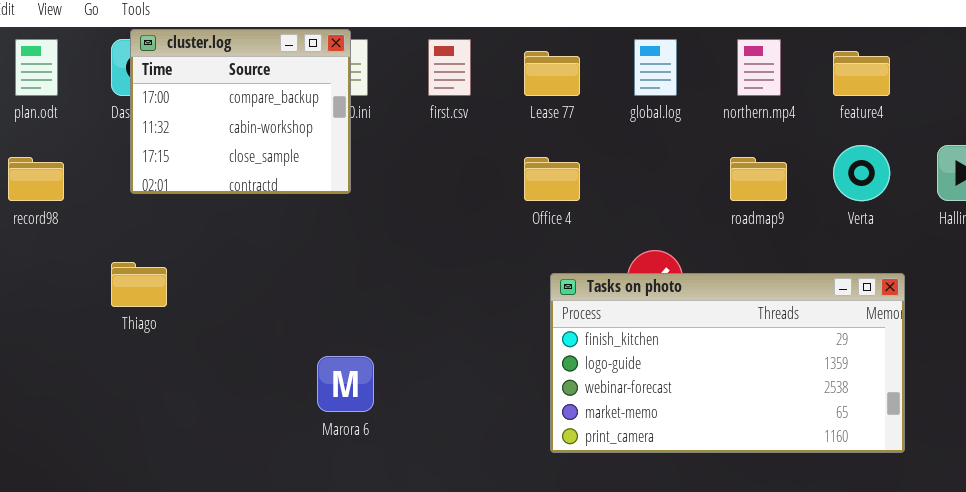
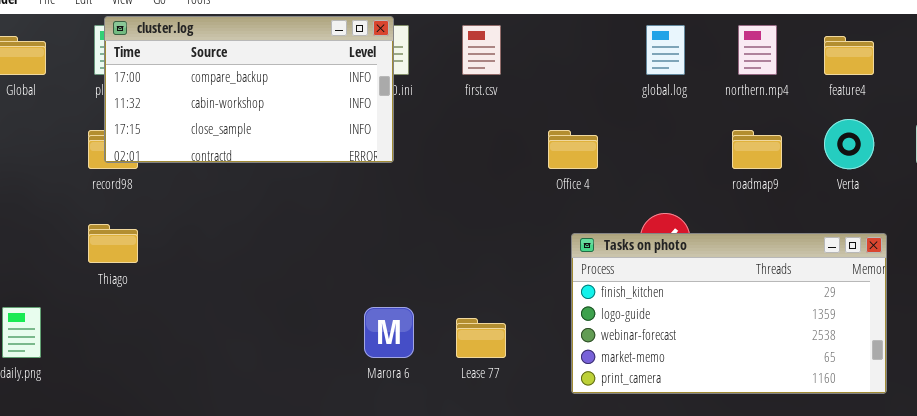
cluster.log: [130,29,351,194] -> [104,16,394,163], resized
Lease 77: [524,51,580,96] -> [456,318,506,358], moved
Thiago: [111,262,167,307] -> [88,224,138,263], moved

